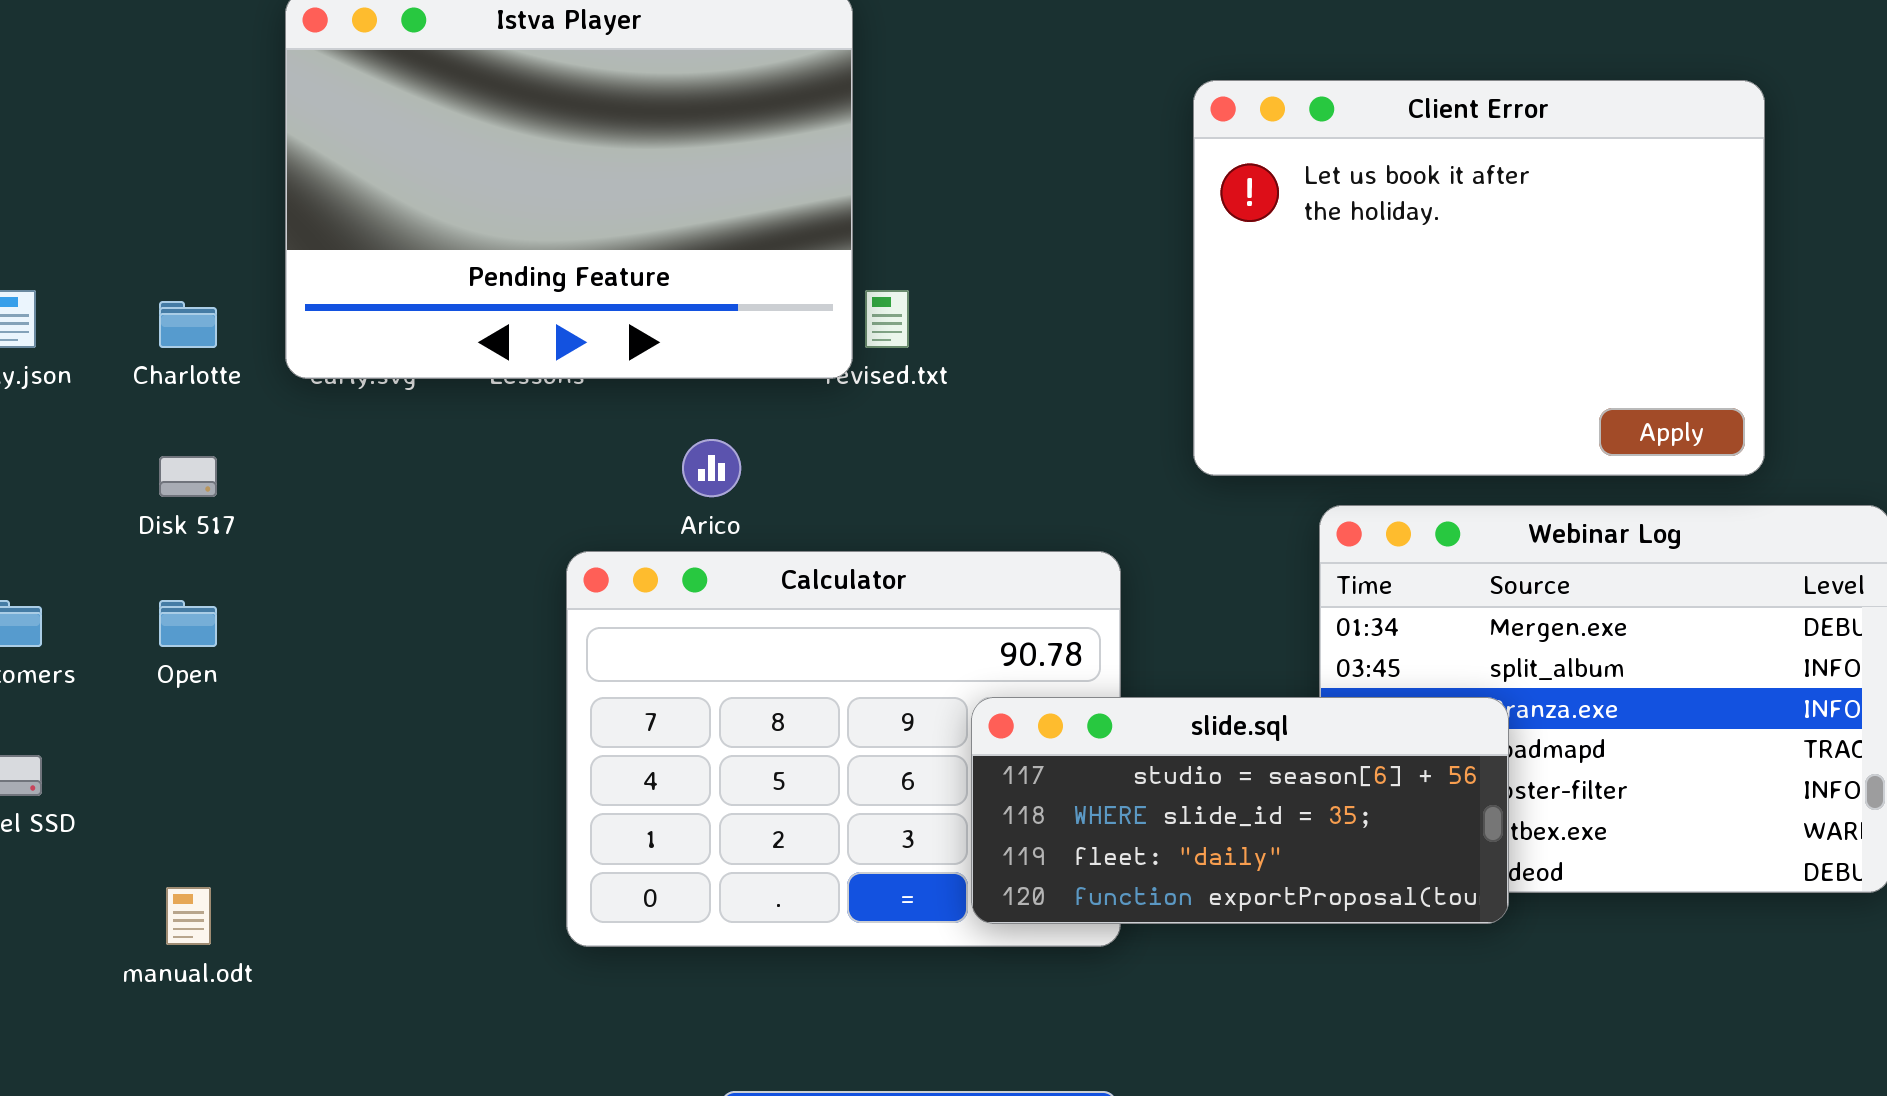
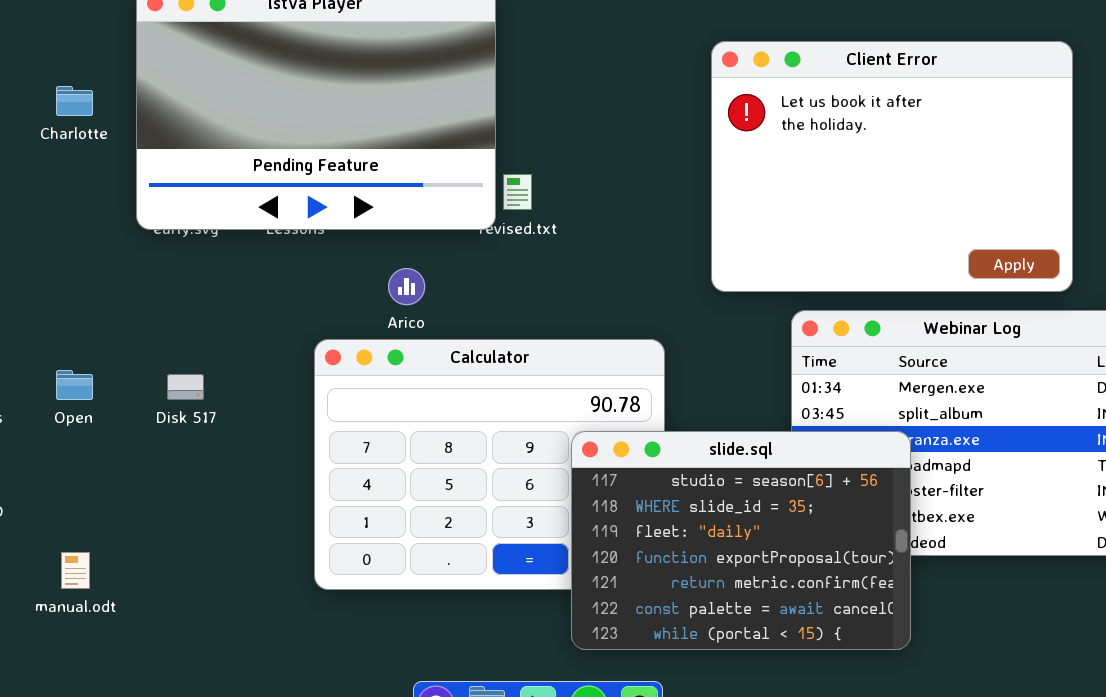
Charlotte: [159,301,217,348] -> [56,86,93,116], moved
Disk 517: [159,456,217,497] -> [167,374,204,400], moved
slide.sql: [971,697,1509,924] -> [571,431,911,650], resized

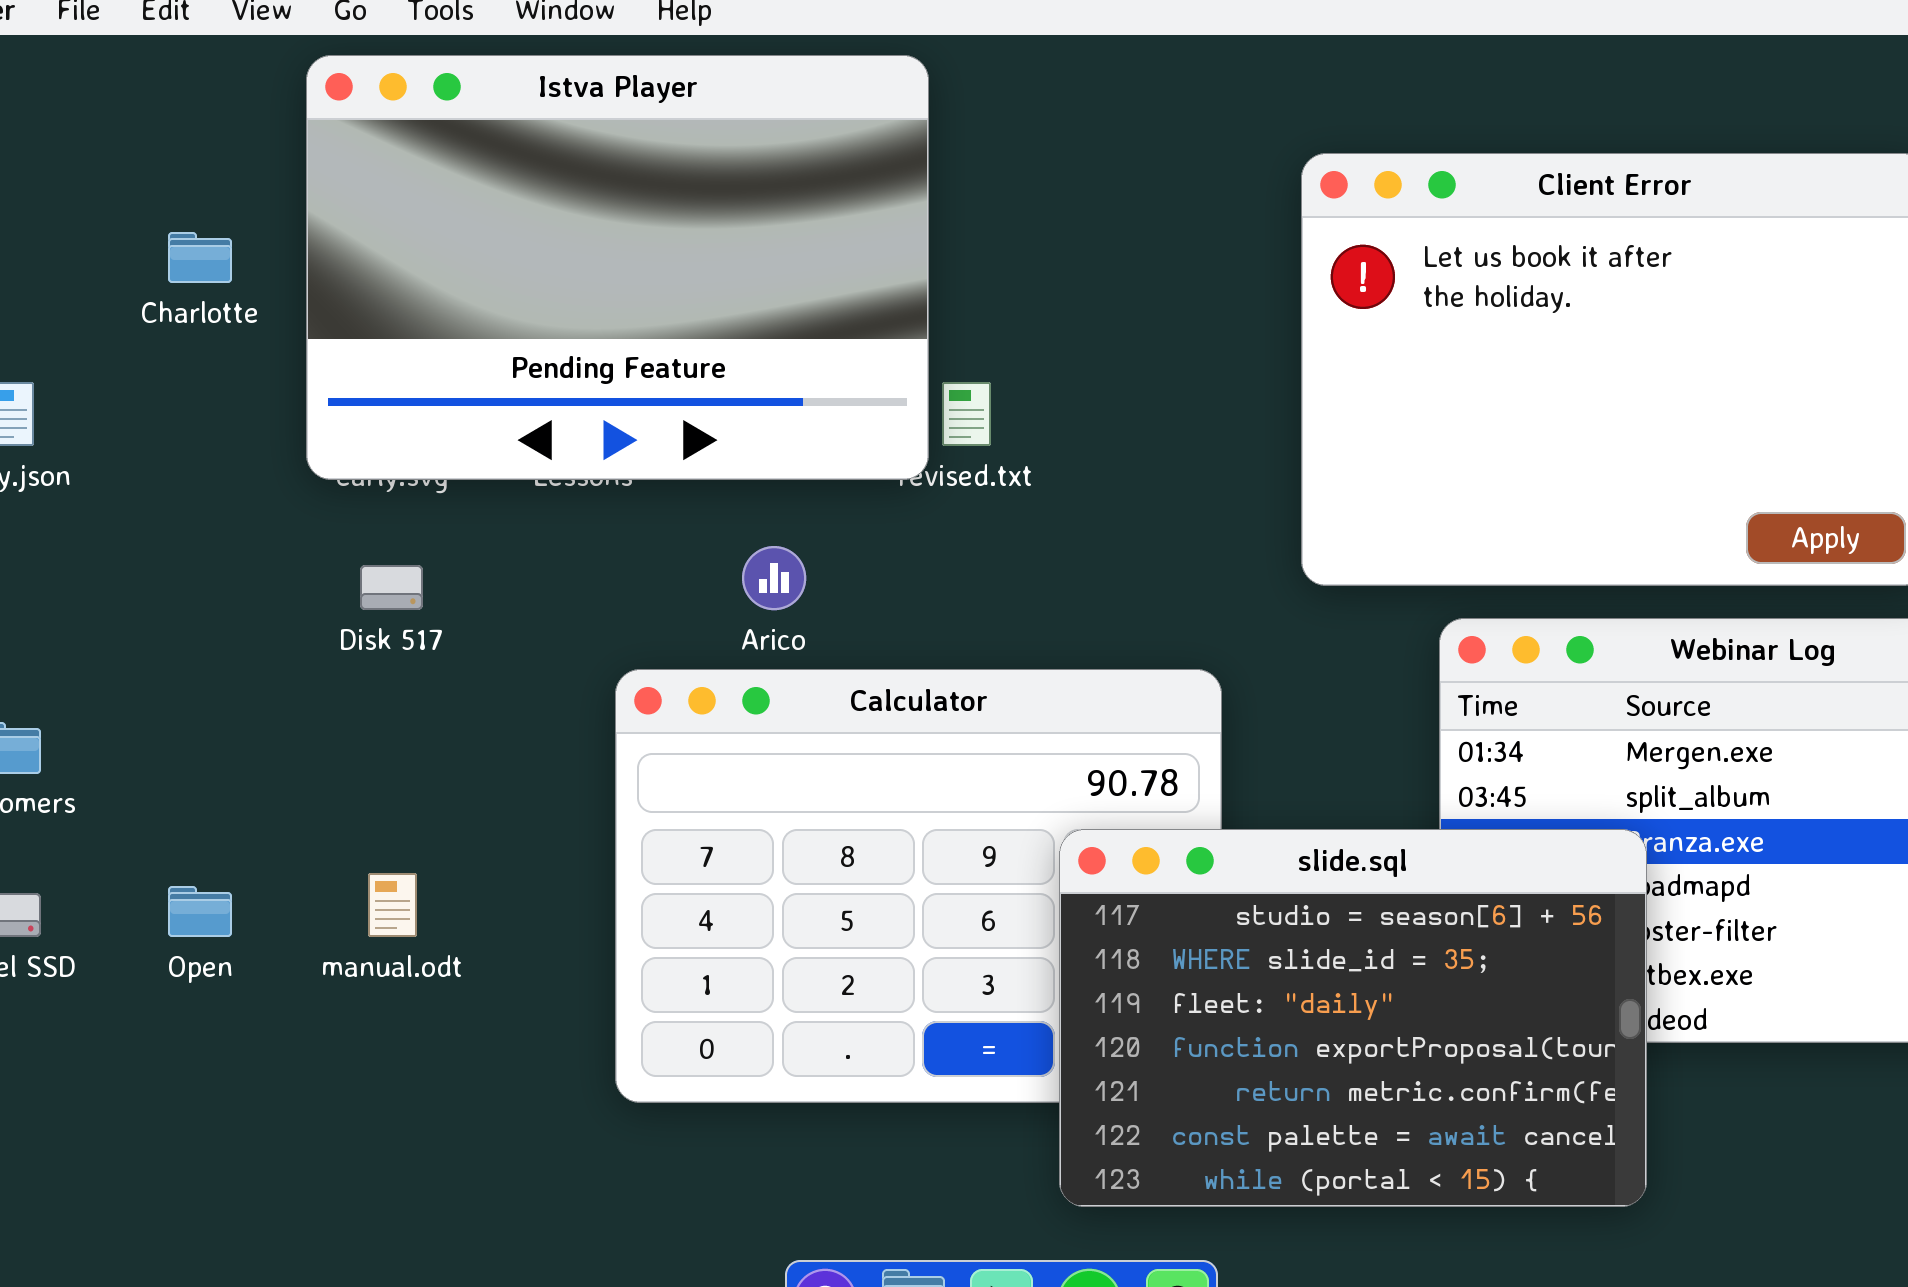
Open: [56,370,93,400] -> [168,886,232,937], moved
Disk 517: [167,374,204,400] -> [360,565,423,610], moved
manual.odt: [61,552,90,589] -> [368,873,417,937], moved

